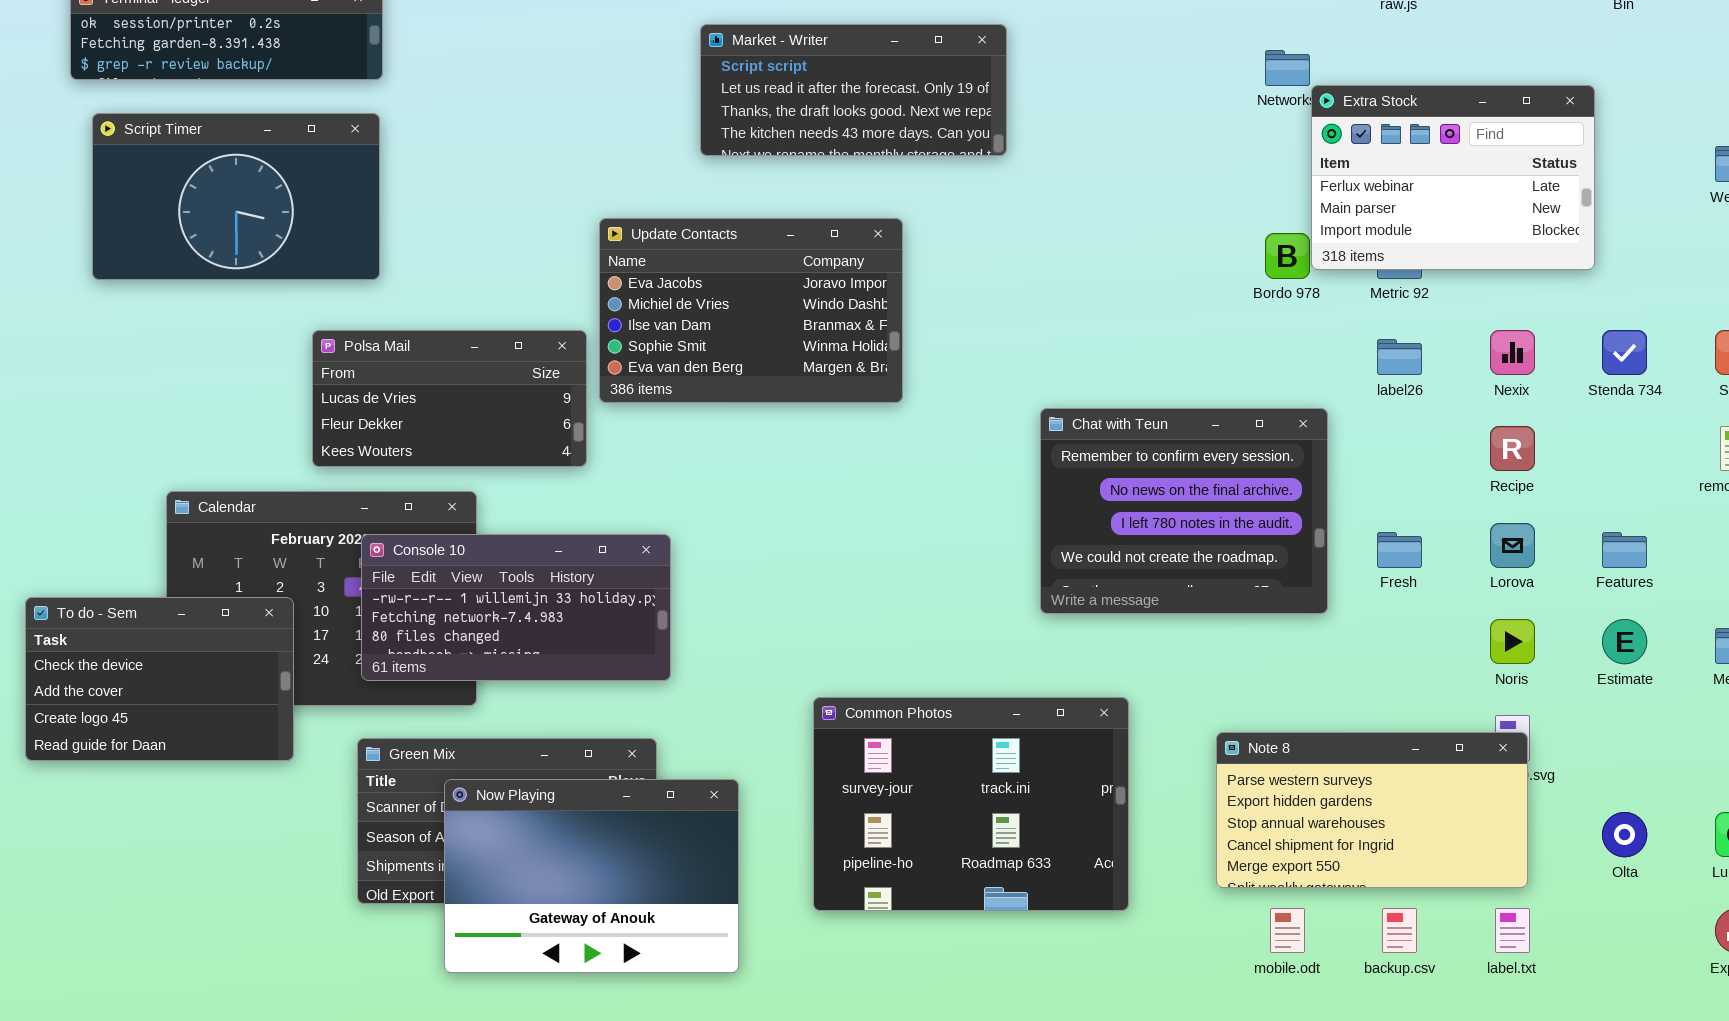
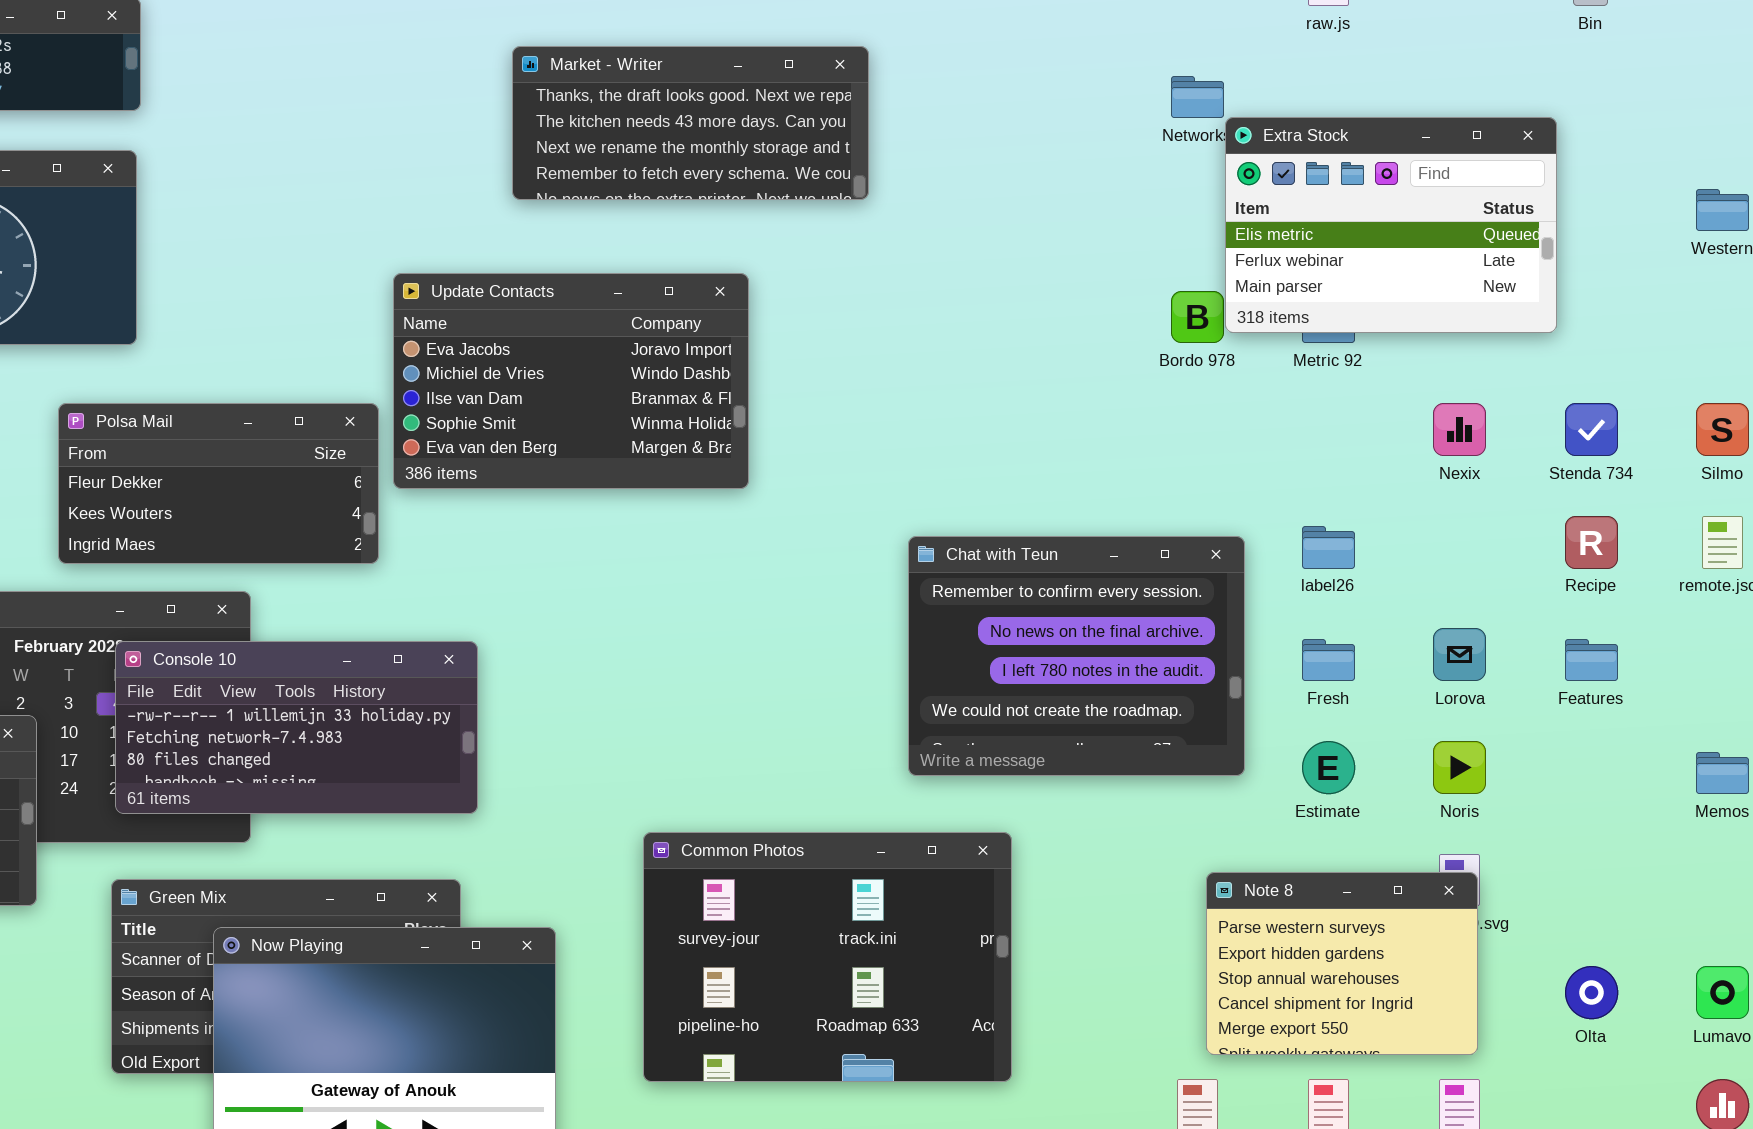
Market - Writer: [700,24,1007,156] -> [512,46,869,200], scrolled down 2 rows
Extra Stock: [1311,85,1595,270] -> [1225,117,1557,333], scrolled up 1 row
Polsa Mail: [312,330,587,467] -> [58,403,379,564], scrolled down 1 row
label26: [1377,339,1422,375] -> [1302,526,1355,569], moved
Chat with Teun: [1040,408,1328,614] -> [908,536,1245,776], moved
Recipe: [1490,426,1535,471] -> [1565,516,1618,569], moved
Estimate: [1602,619,1647,664] -> [1302,741,1355,794], moved
Note 8: [1216,732,1528,888] -> [1206,872,1478,1055], resized

